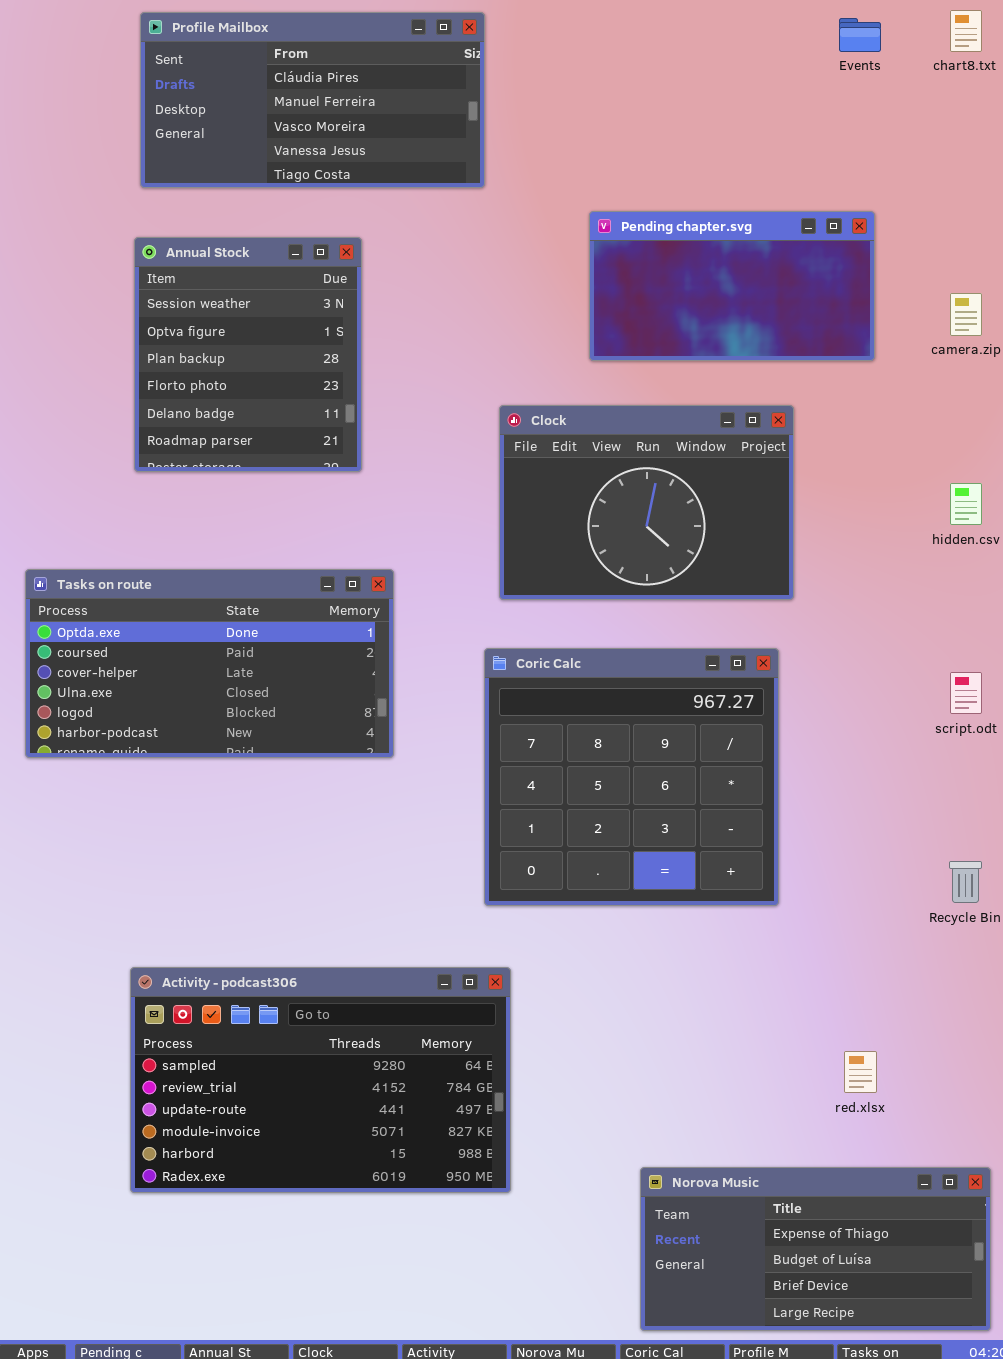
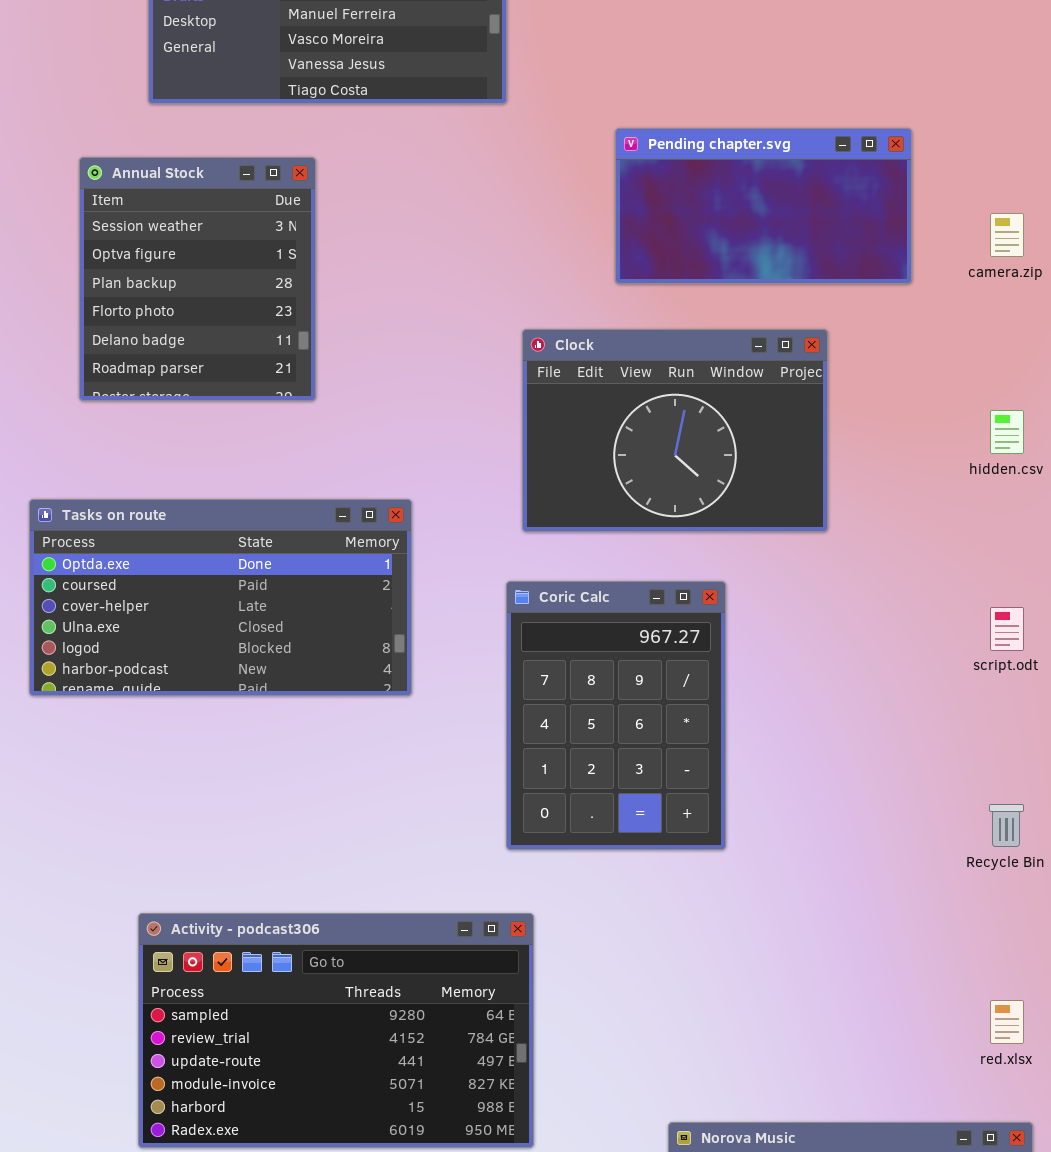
Annual Stock: [134,237,362,472] -> [79,157,316,401], moved
Coric Calc: [484,648,779,906] -> [506,581,726,850], resized
red.xlsx: [844,1051,877,1093] -> [990,1000,1024,1044], moved

